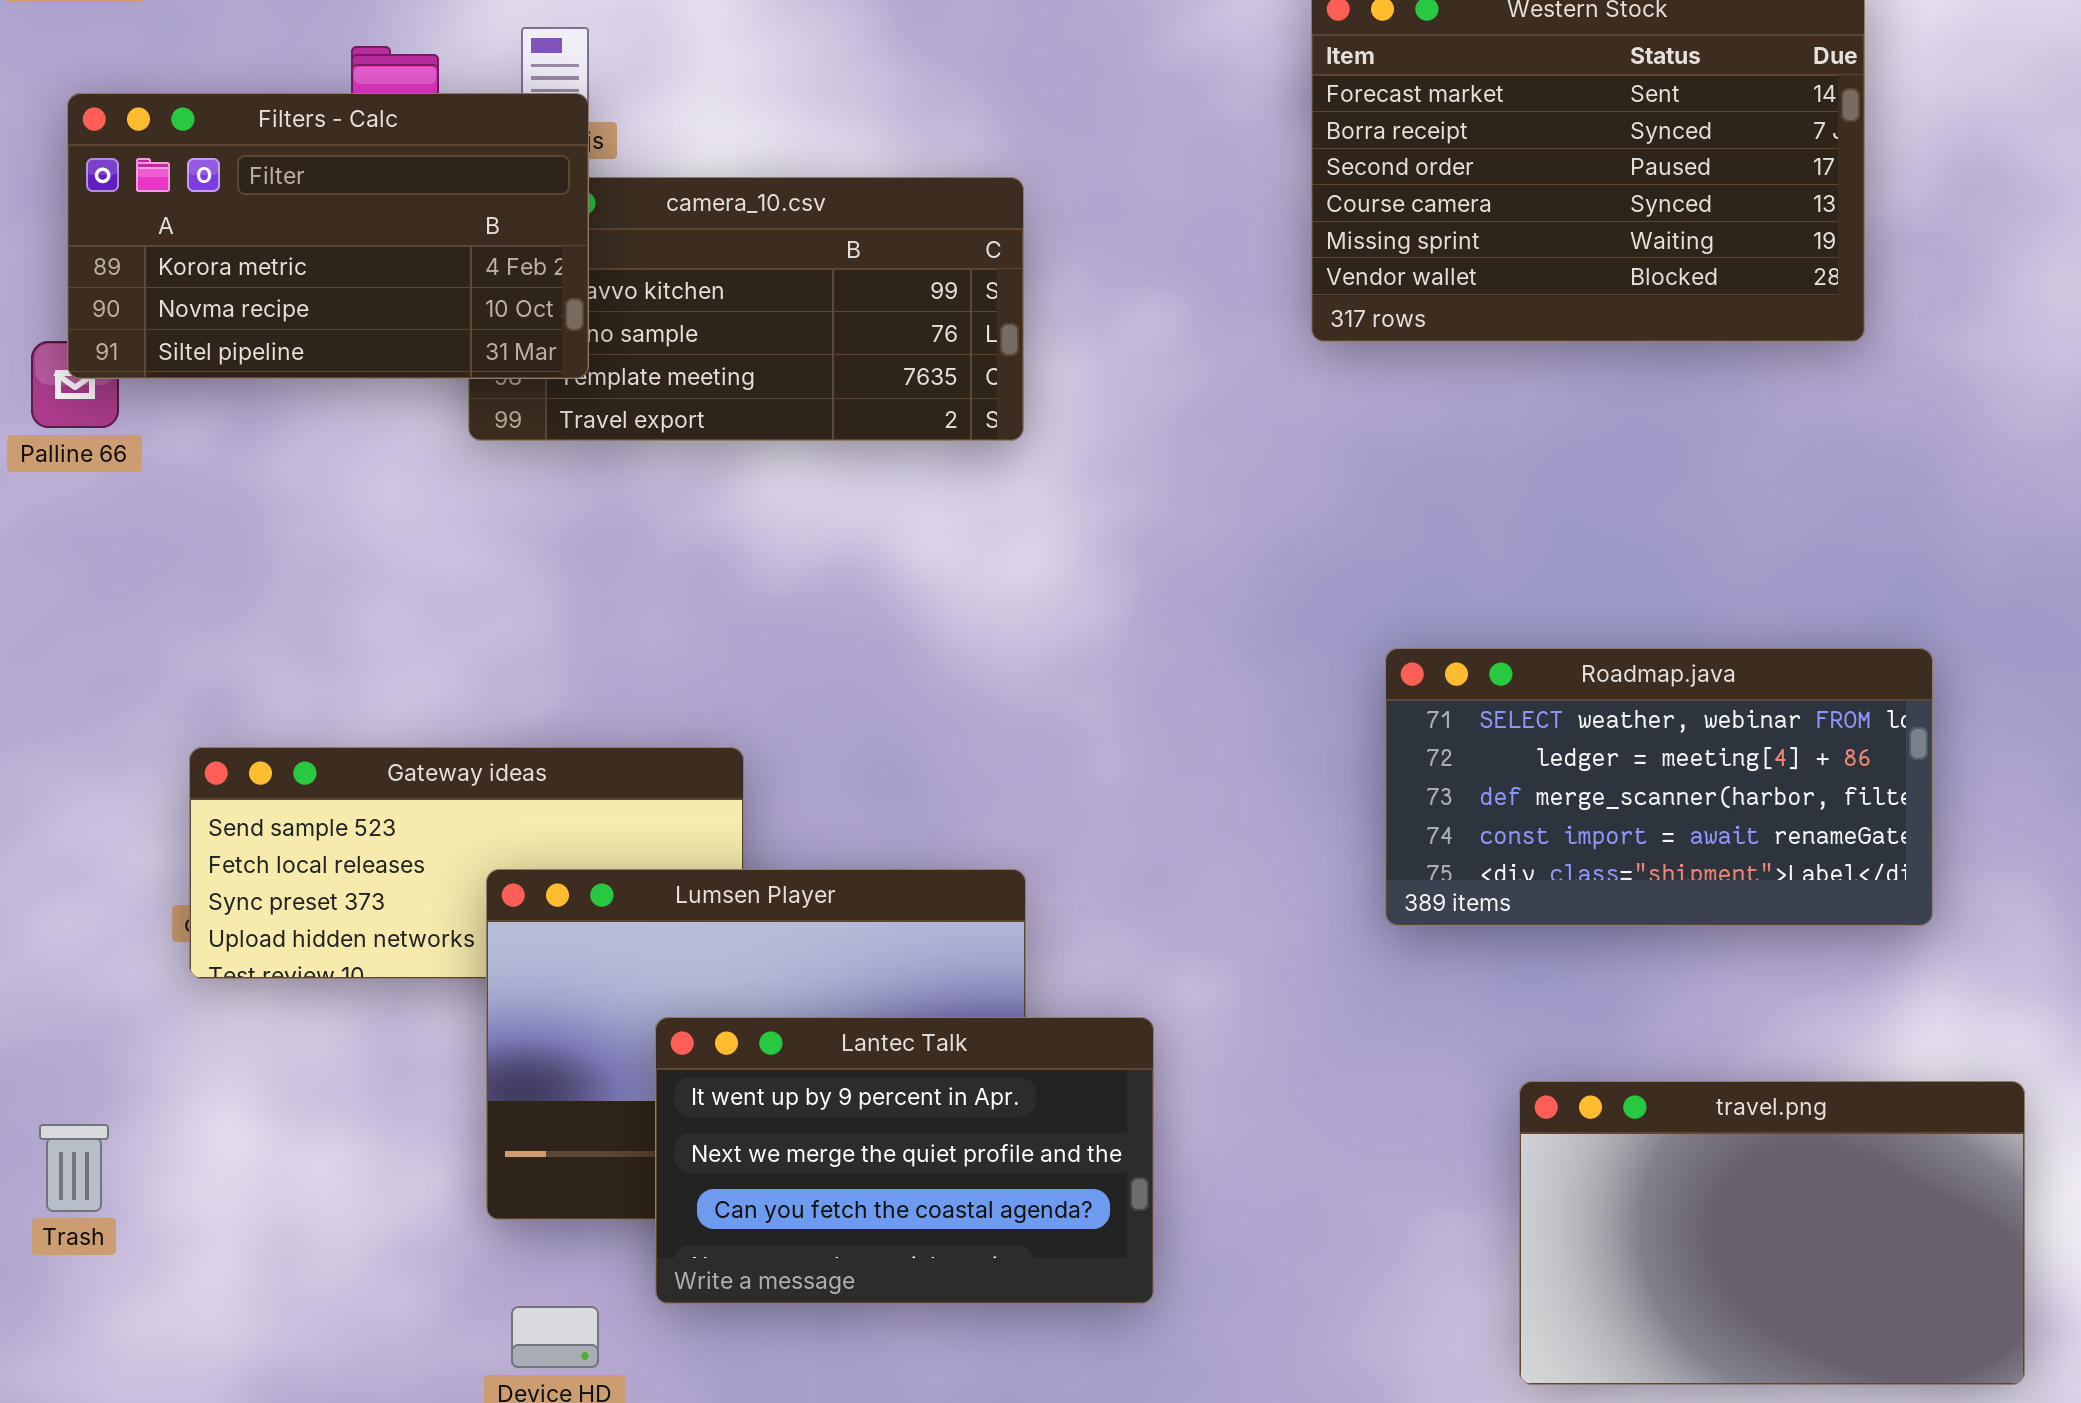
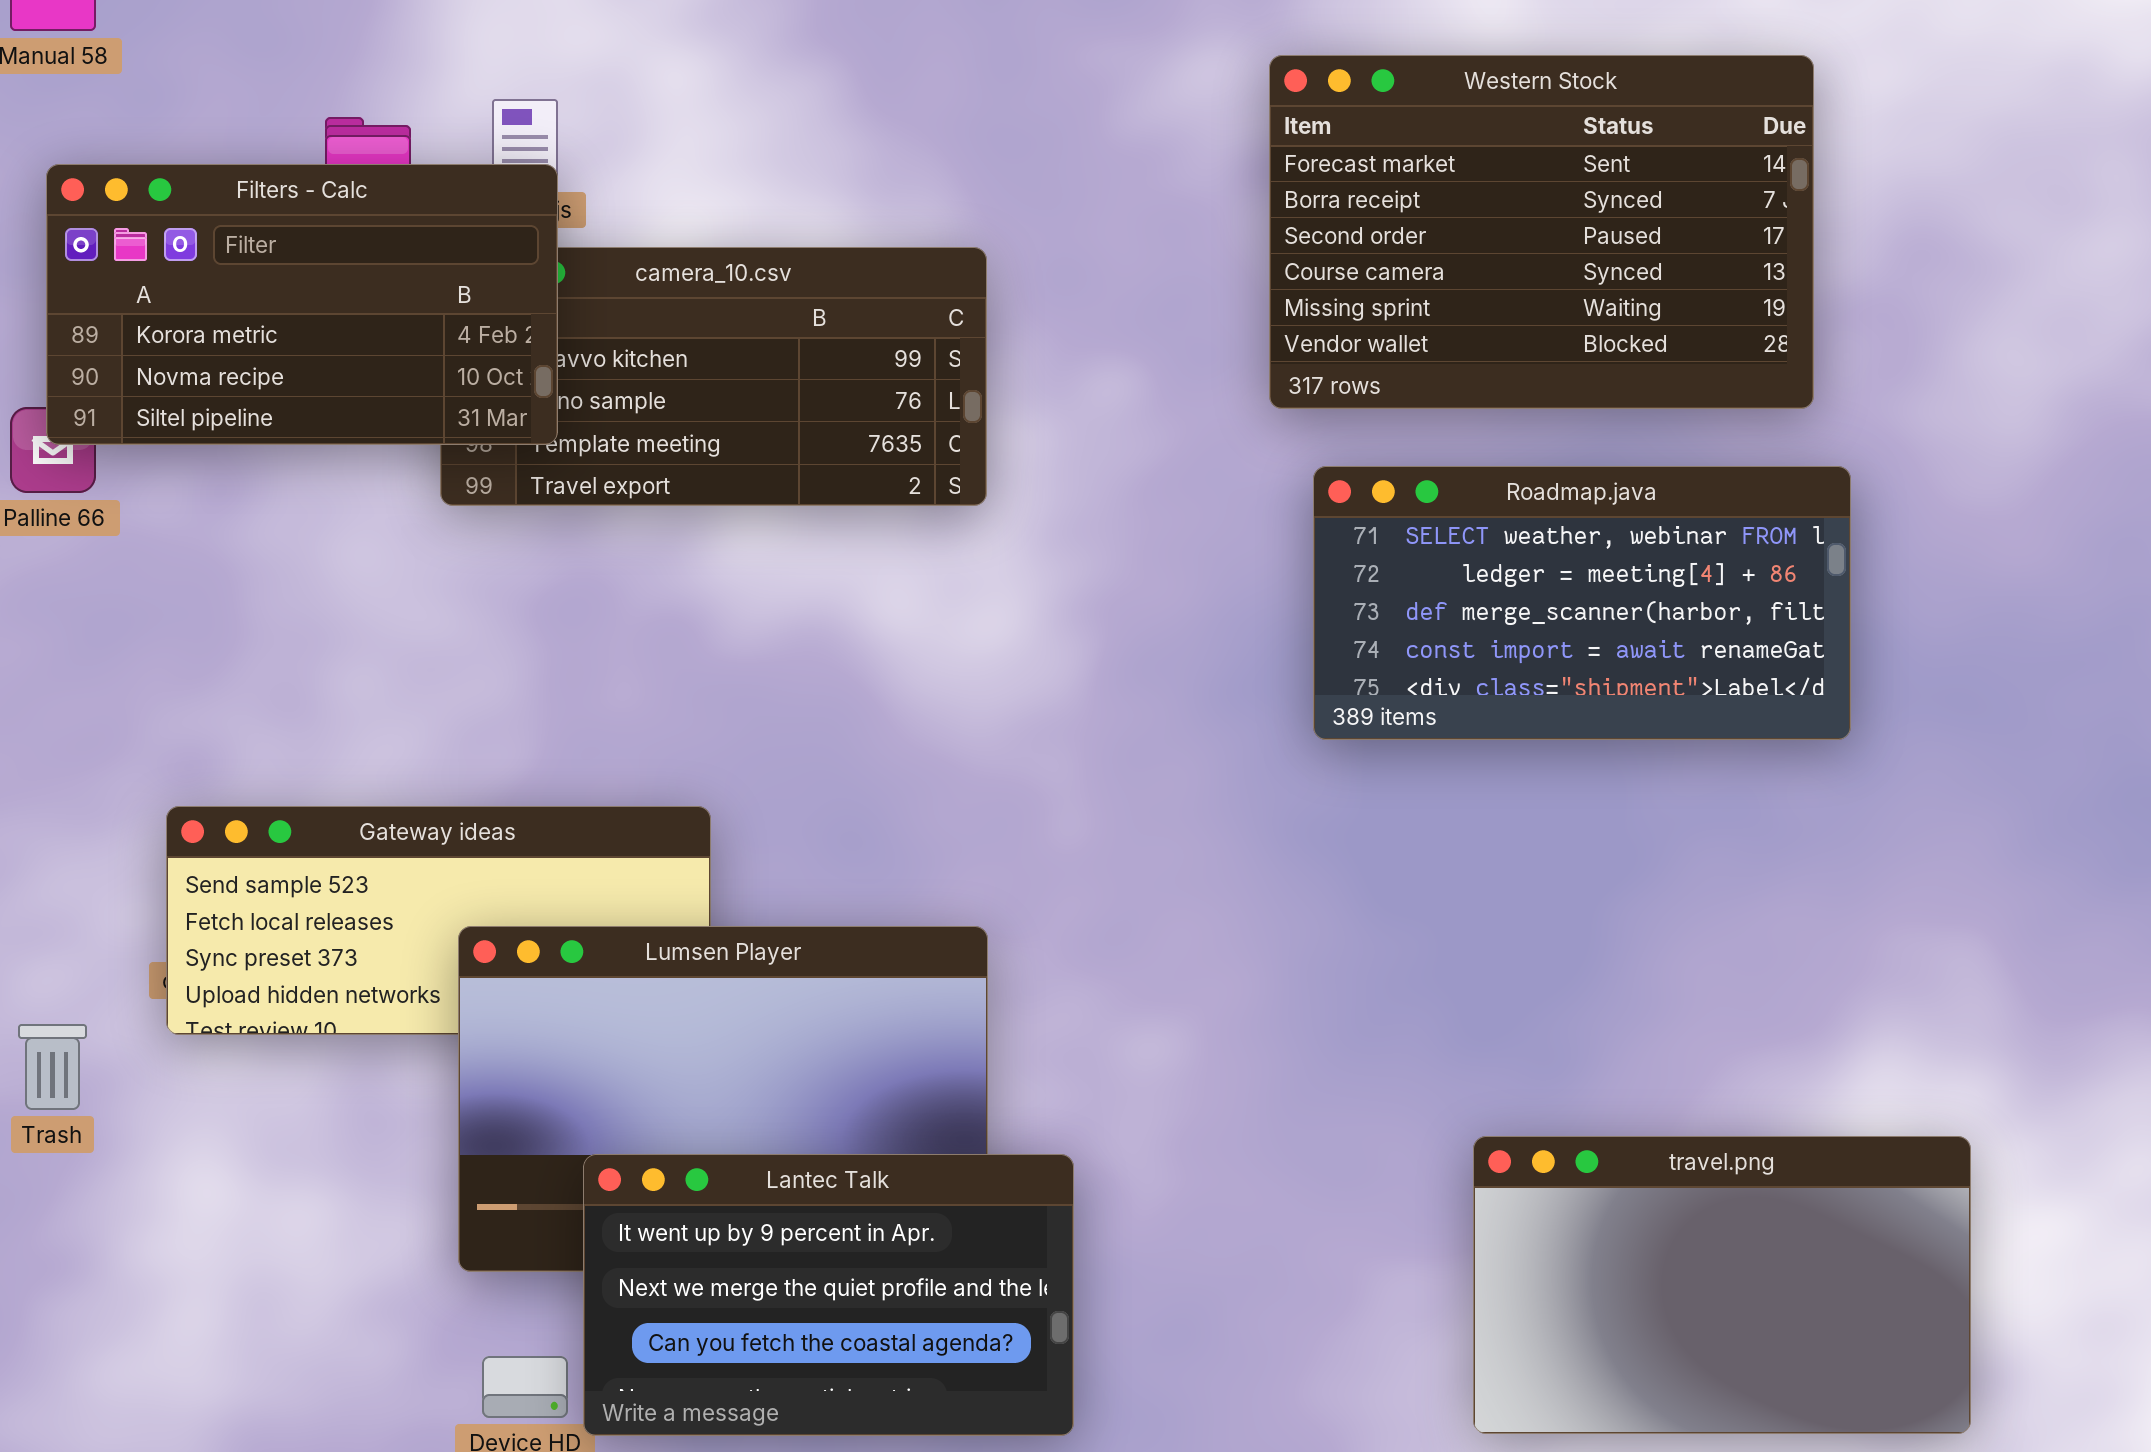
Roadmap.java: [1385,648,1933,926] -> [1313,466,1851,740], moved
Lantec Talk: [655,1017,1154,1304] -> [583,1154,1074,1436], moved
Trash: [39,1124,109,1212] -> [18,1024,87,1110], moved

